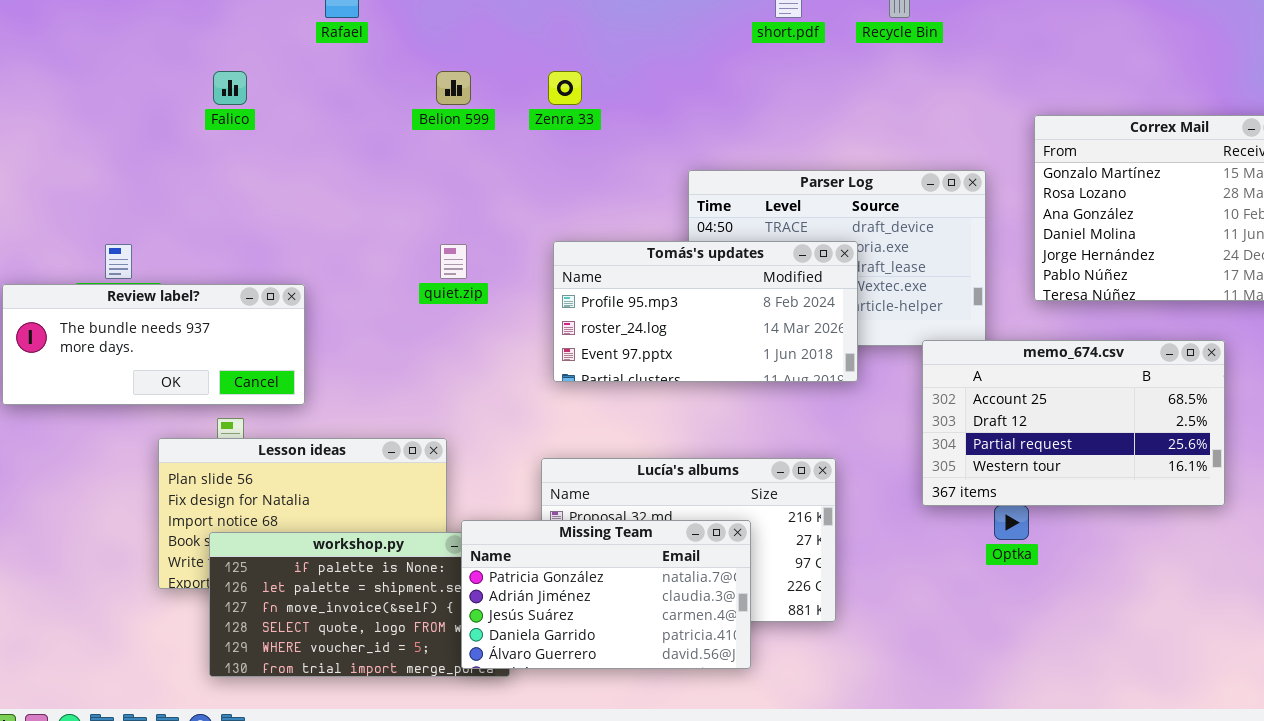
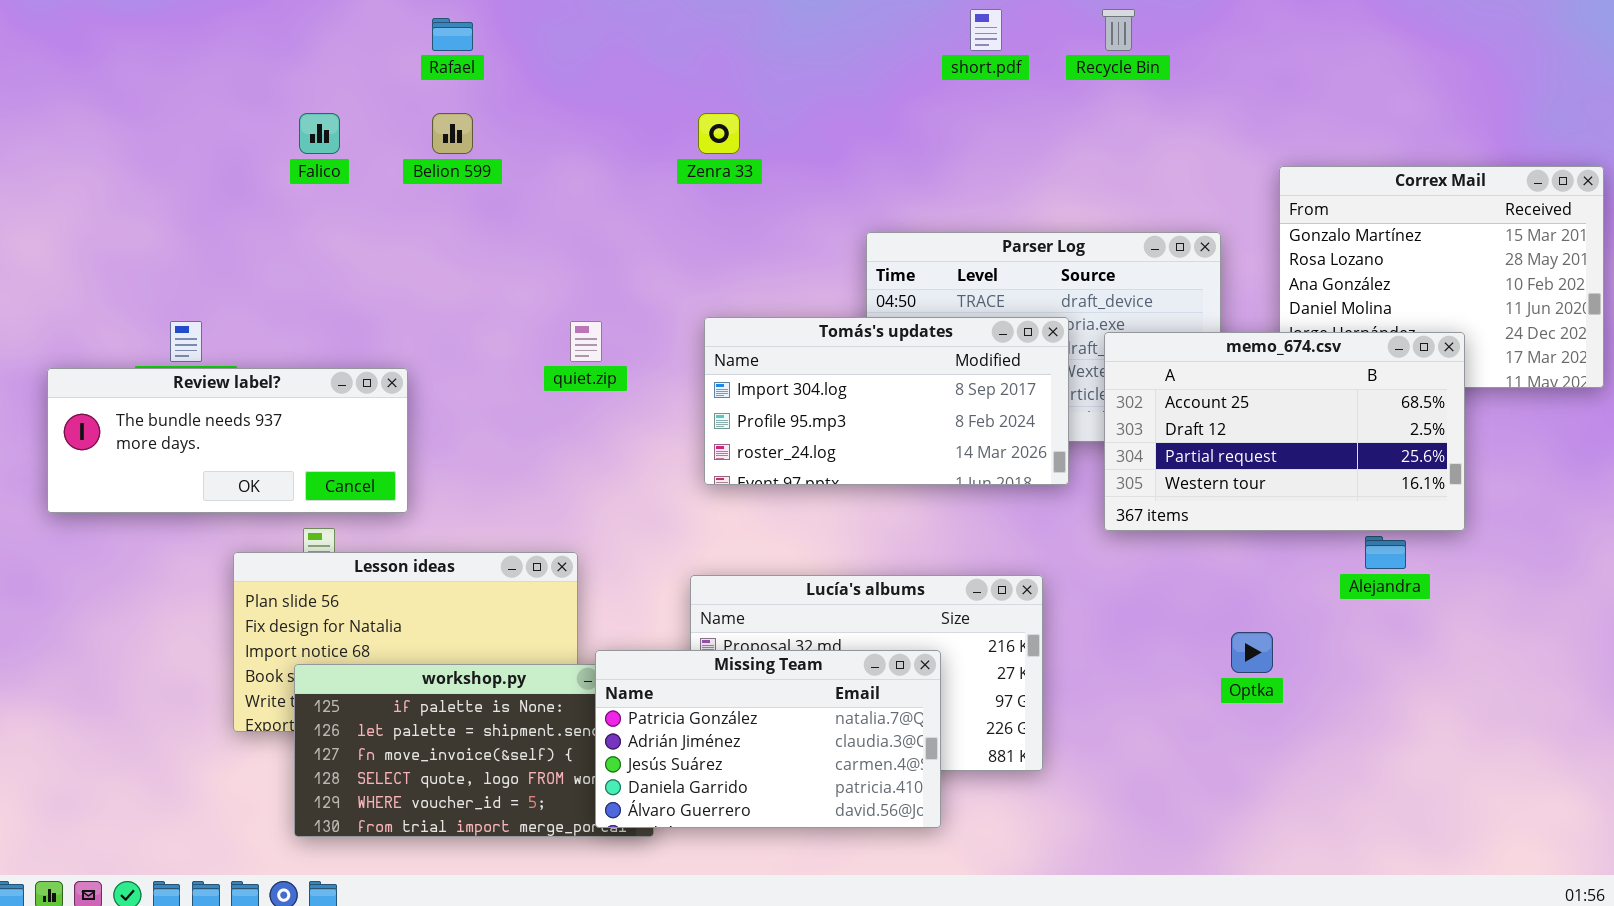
Belion 599: [436,71,471,105] -> [432,113,473,154], moved
Tomás's updates: [553,241,858,382] -> [704,317,1069,485], scrolled up 1 row
memo_674.csv: [922,340,1225,506] -> [1104,332,1465,531], moved

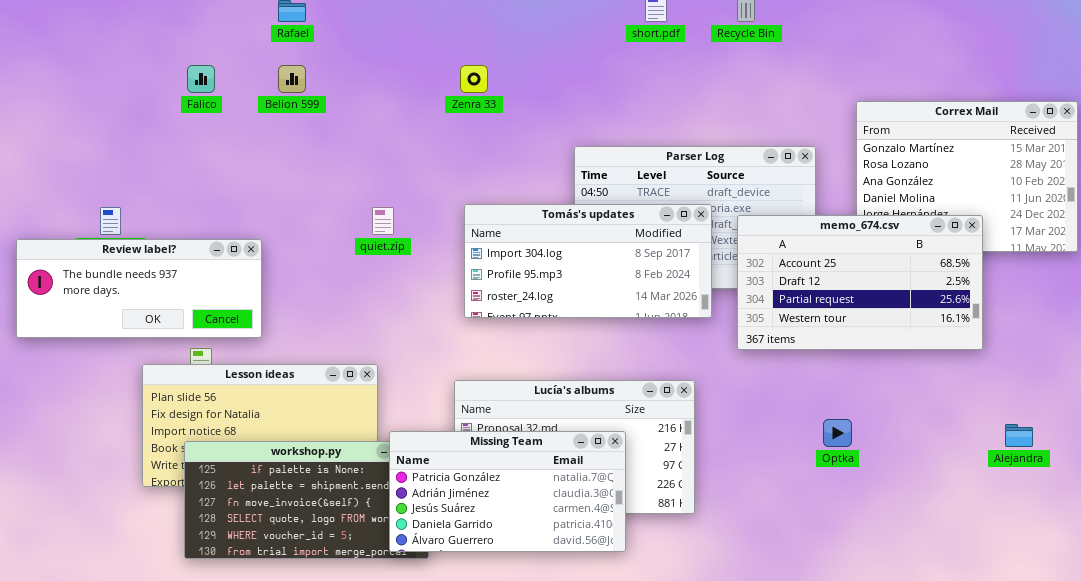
Alejandra: [1365,536,1406,569] -> [1005,424,1033,447], moved

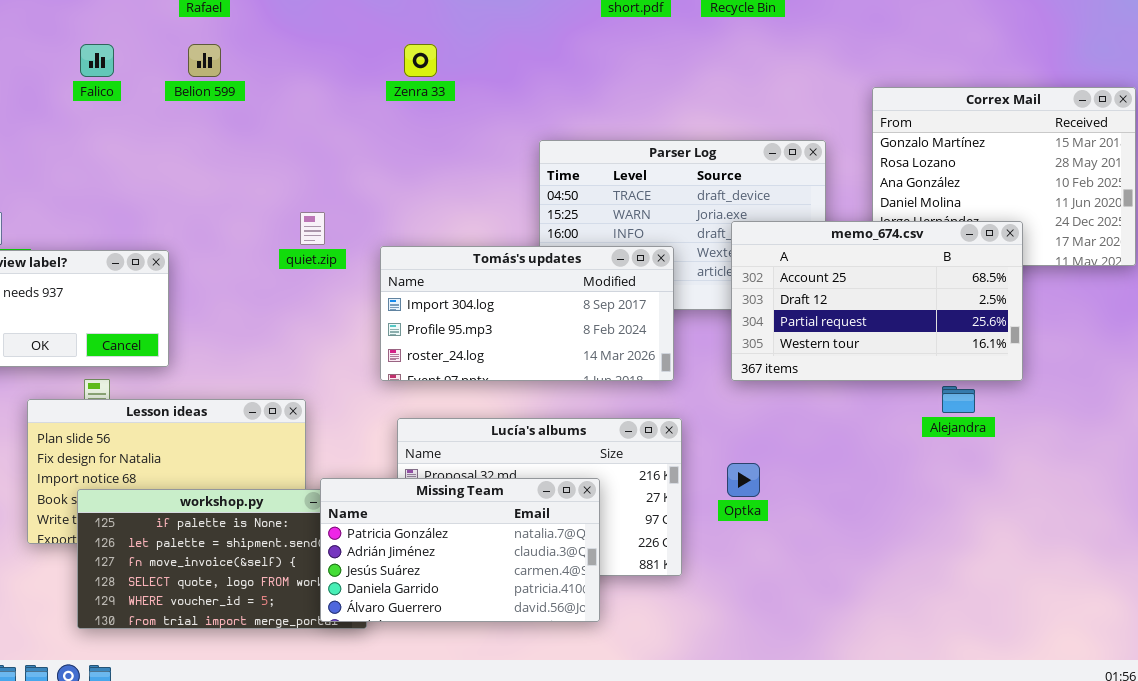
Tomás's updates: [464,204,712,318] -> [380,246,674,381], moved
Optka: [823,419,852,447] -> [727,463,760,497], moved
Alejandra: [1005,424,1033,447] -> [942,386,975,413], moved

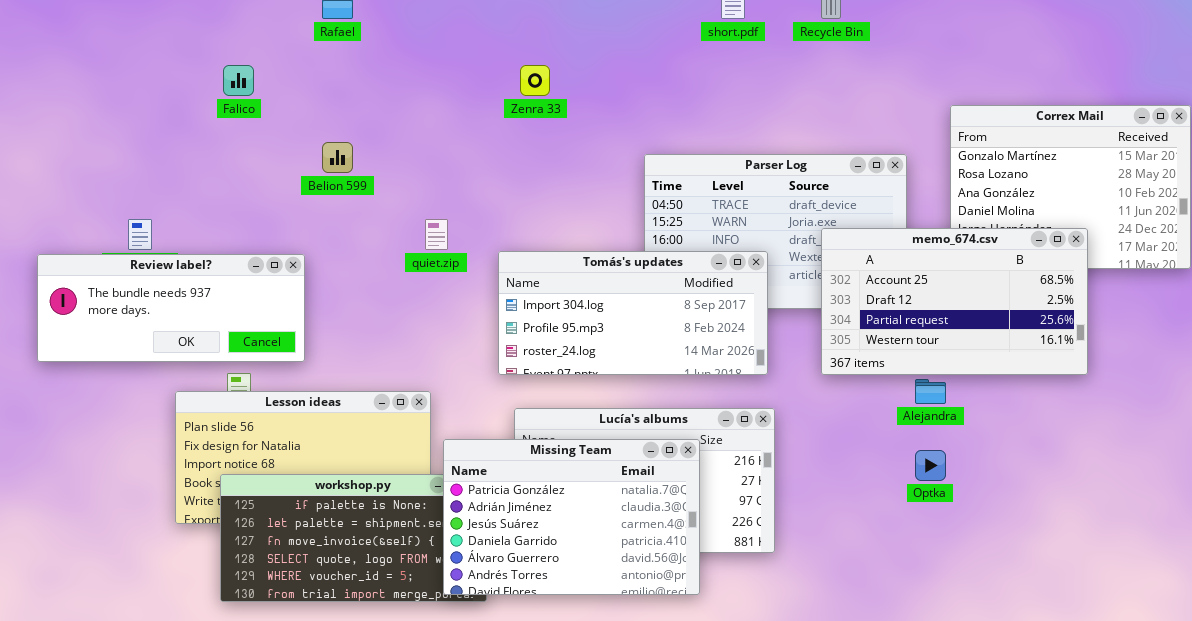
Belion 599: [188,44,221,77] -> [322,142,353,173], moved
Alejandra: [942,386,975,413] -> [915,379,946,404], moved
Optka: [727,463,760,497] -> [915,450,946,481], moved
Missing Team: [320,478,600,622] -> [443,439,700,595], resized

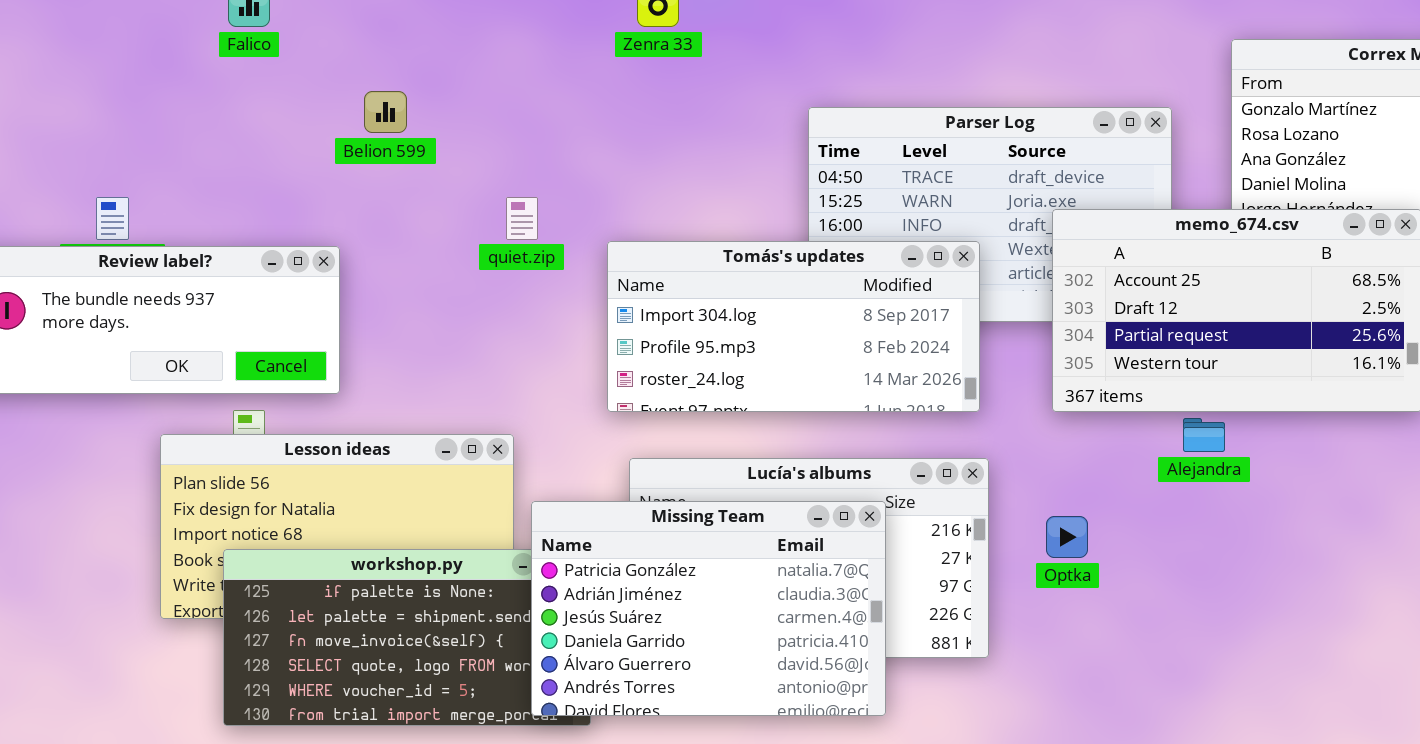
Optka: [915,450,946,481] -> [1046,516,1088,558], moved

